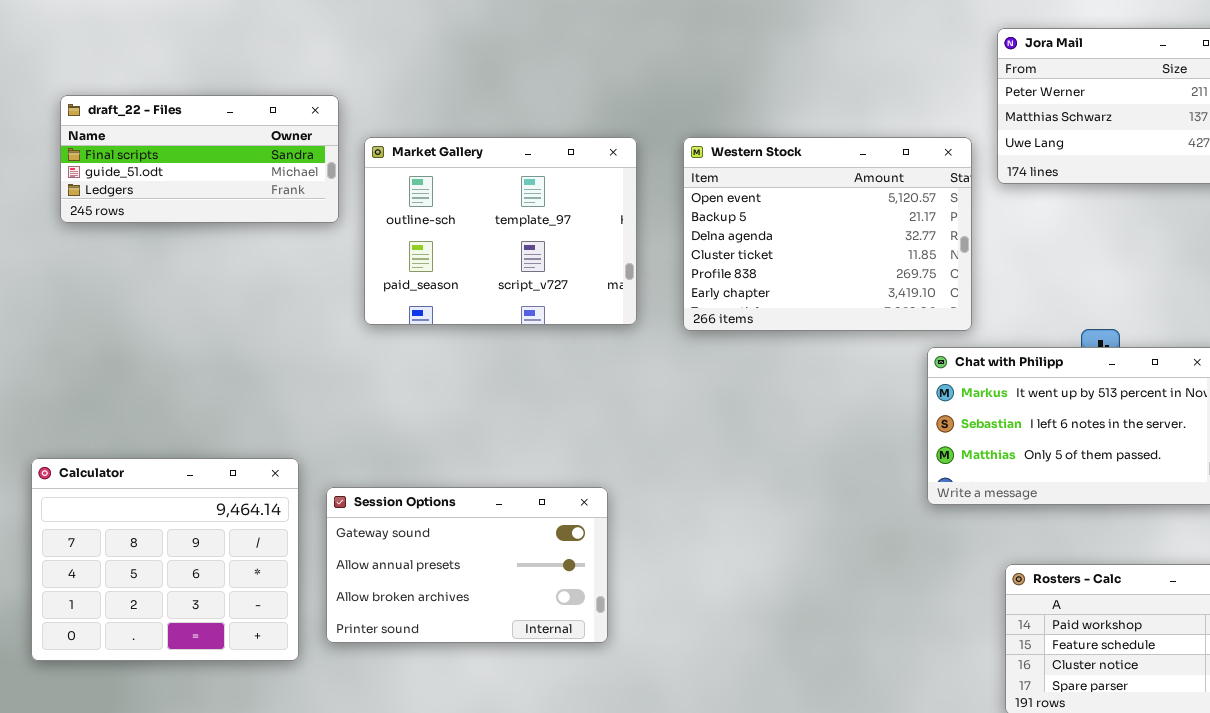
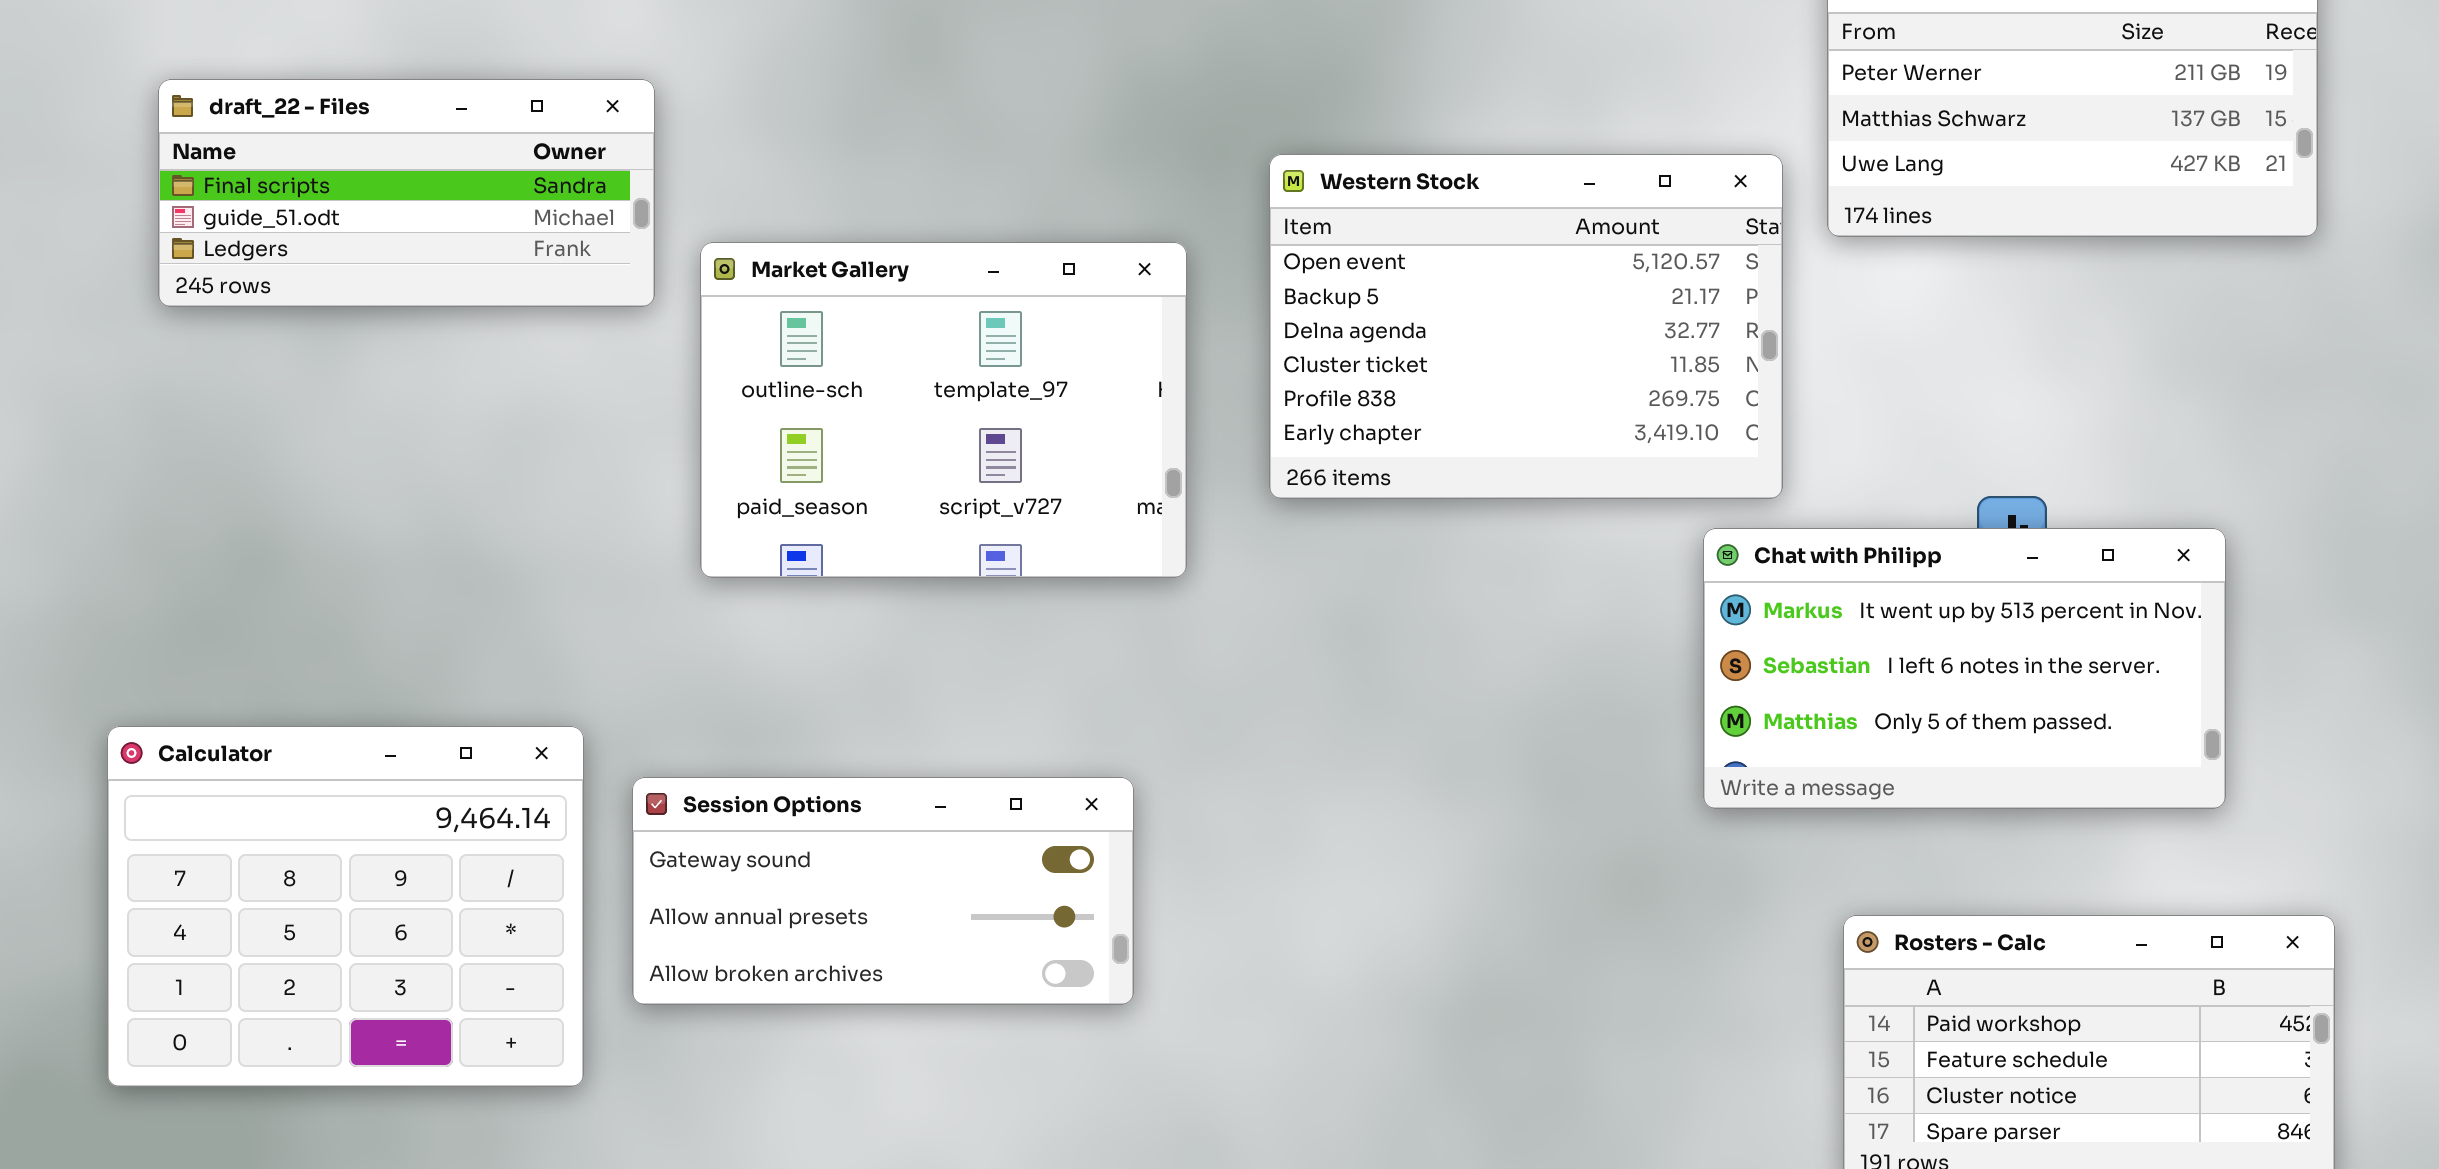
Market Gallery: [364,137,637,325] -> [700,242,1187,578], moved
Session Options: [326,487,608,643] -> [632,777,1134,1005], resized

